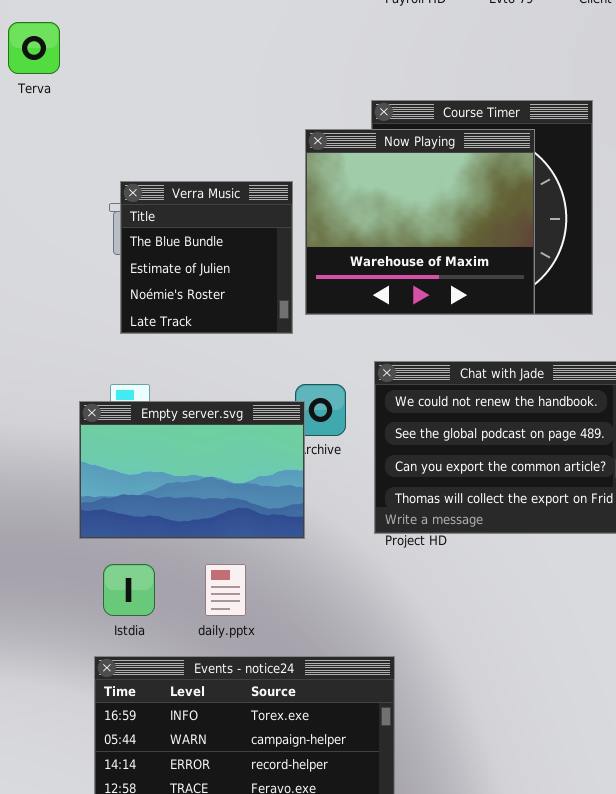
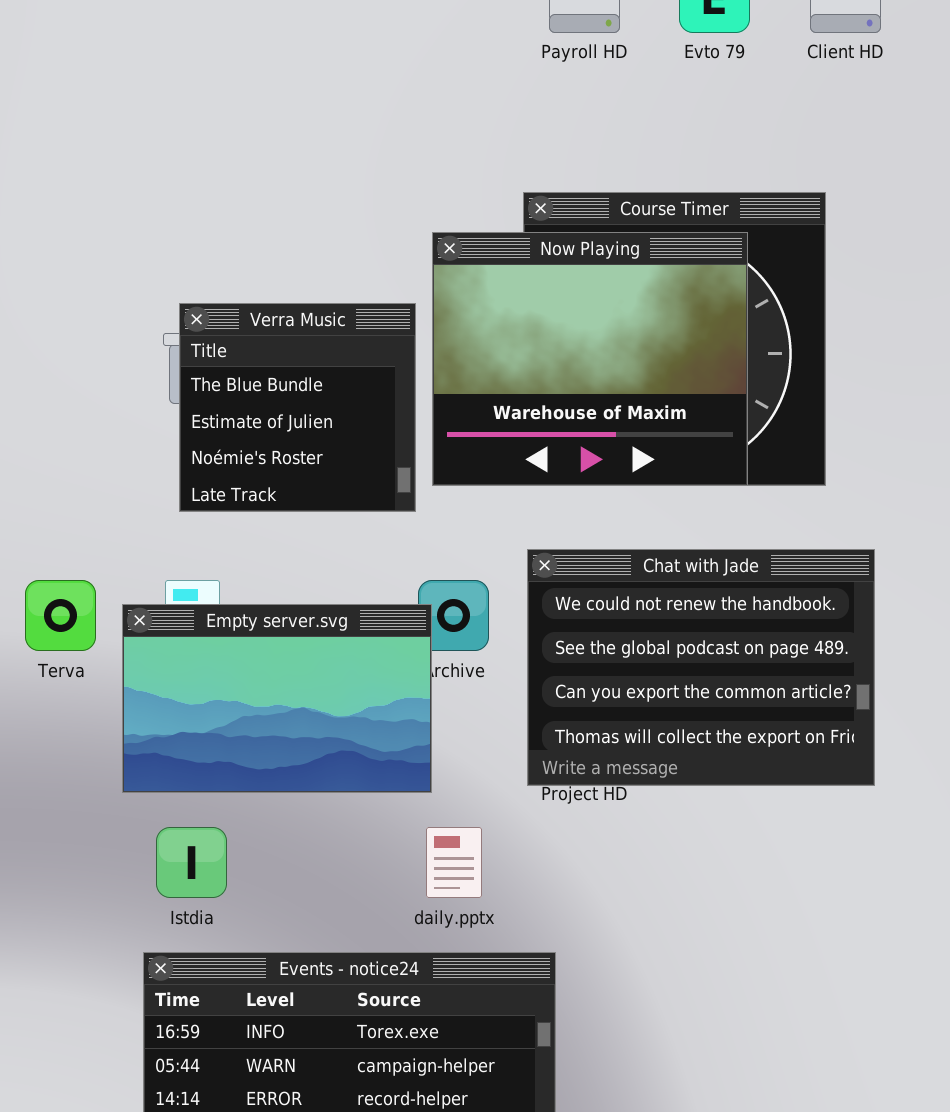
Terva: [8,22,60,74] -> [25,580,96,651], moved
daily.pptx: [205,564,246,616] -> [426,827,482,898], moved

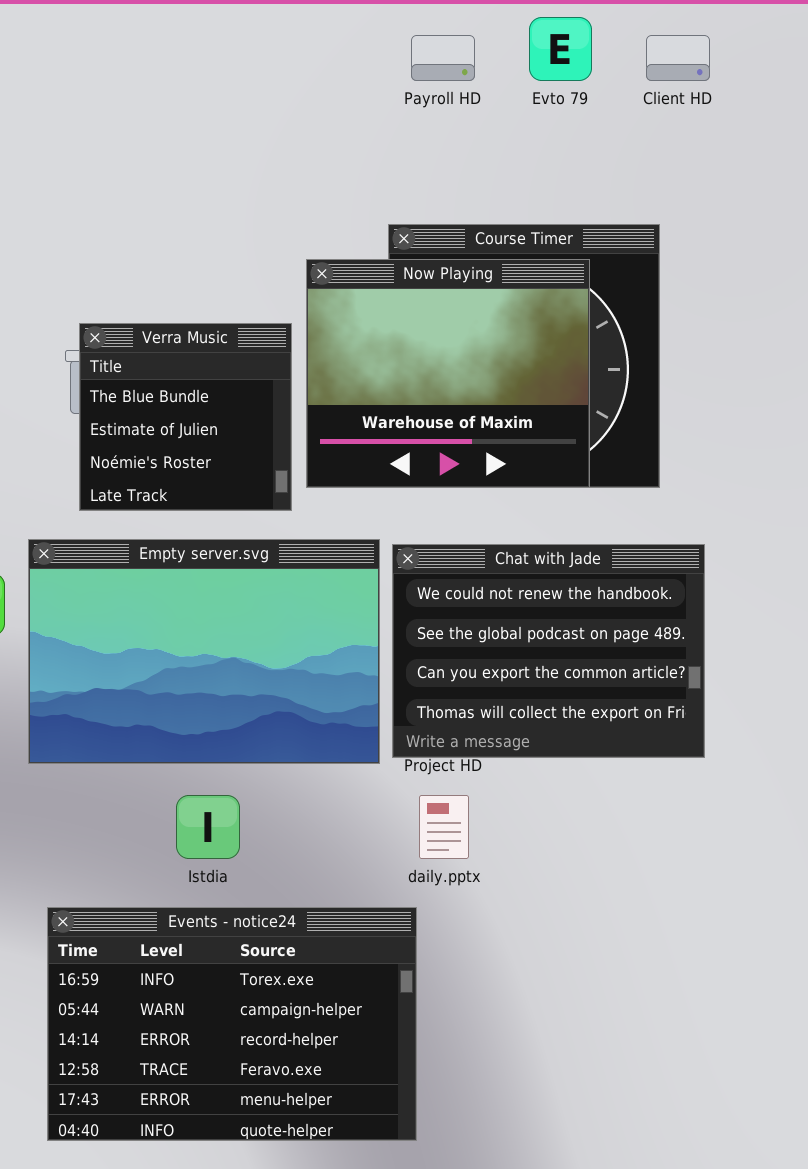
Empty server.svg: [122,604,432,793] -> [28,539,380,764], resized
Istdia: [156,827,227,898] -> [176,795,240,859], moved
daily.pptx: [426,827,482,898] -> [419,795,469,859], moved

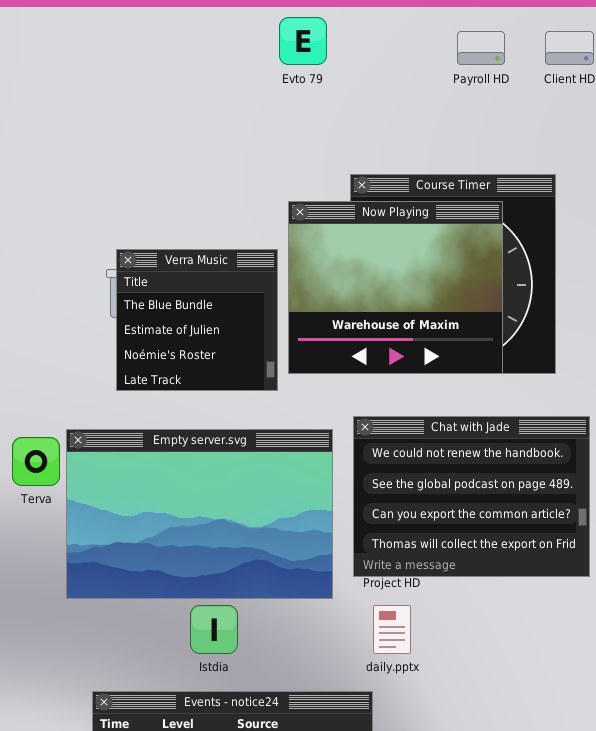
Evto 79: [529,17,592,81] -> [279,17,327,65], moved
Payroll HD: [411,35,475,81] -> [457,31,505,65], moved
Empty server.svg: [28,539,380,764] -> [66,429,333,599], moved

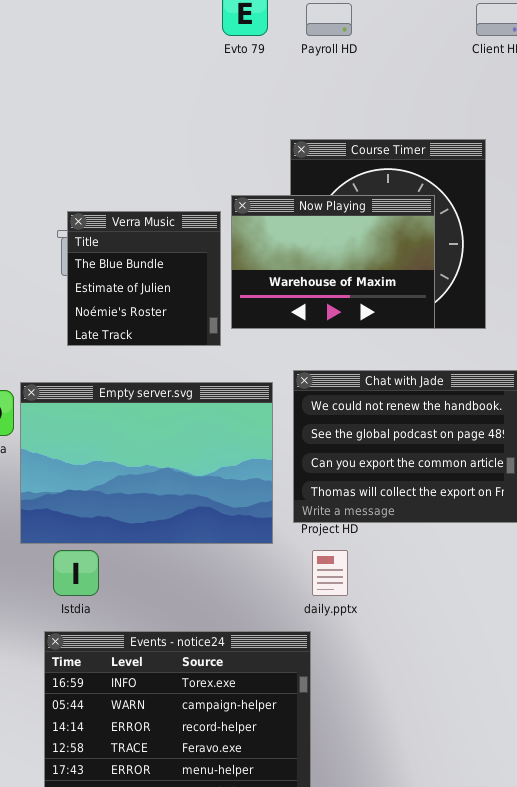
Payroll HD: [457,31,505,65] -> [306,3,352,36], moved
Now Playing: [288,201,503,374] -> [231,195,435,329], resized
Istdia: [190,605,238,654] -> [53,550,99,596], moved

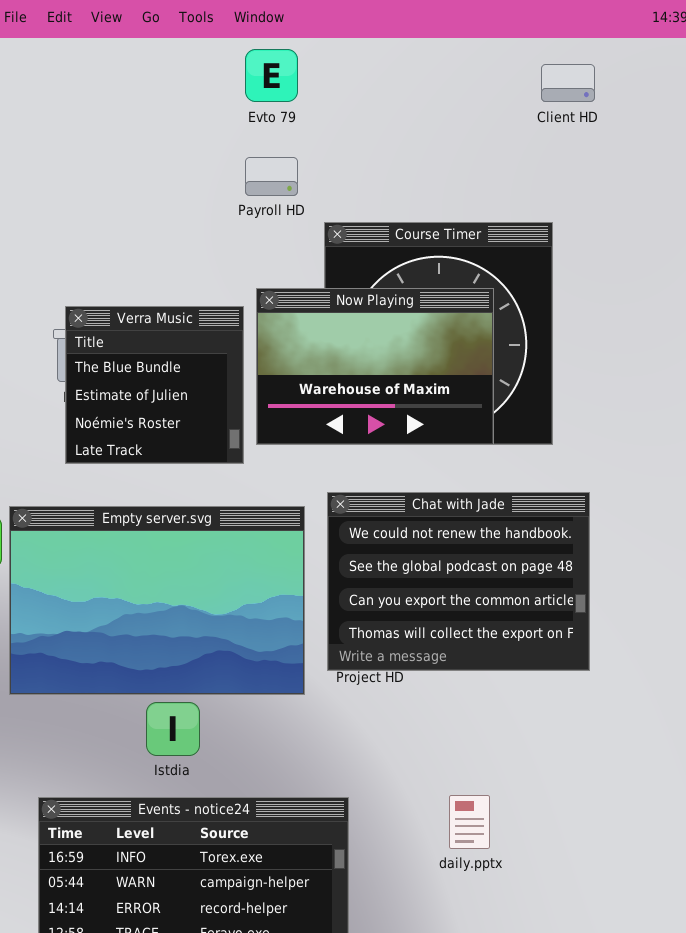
Payroll HD: [306,3,352,36] -> [245,157,298,196], moved
Istdia: [53,550,99,596] -> [146,702,200,756], moved
daily.pptx: [312,550,348,596] -> [449,795,490,849], moved

